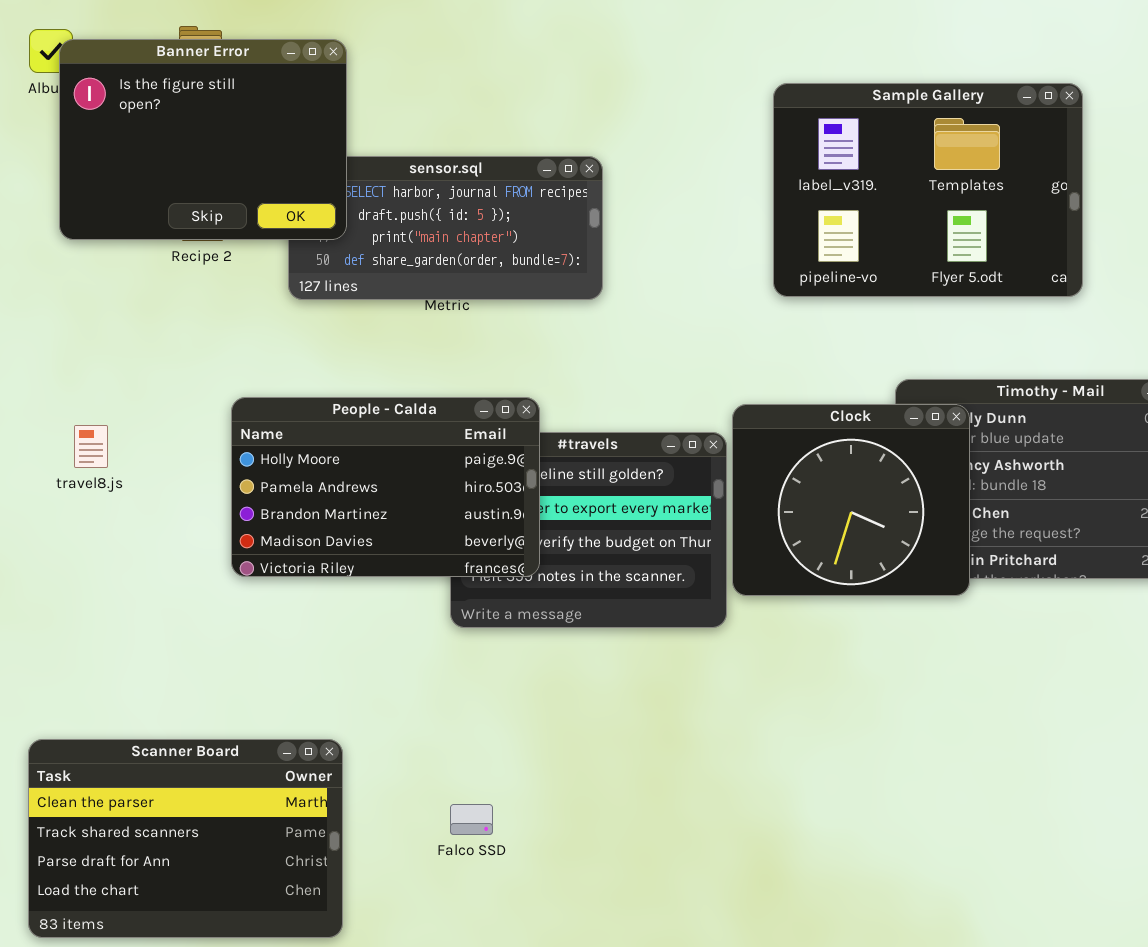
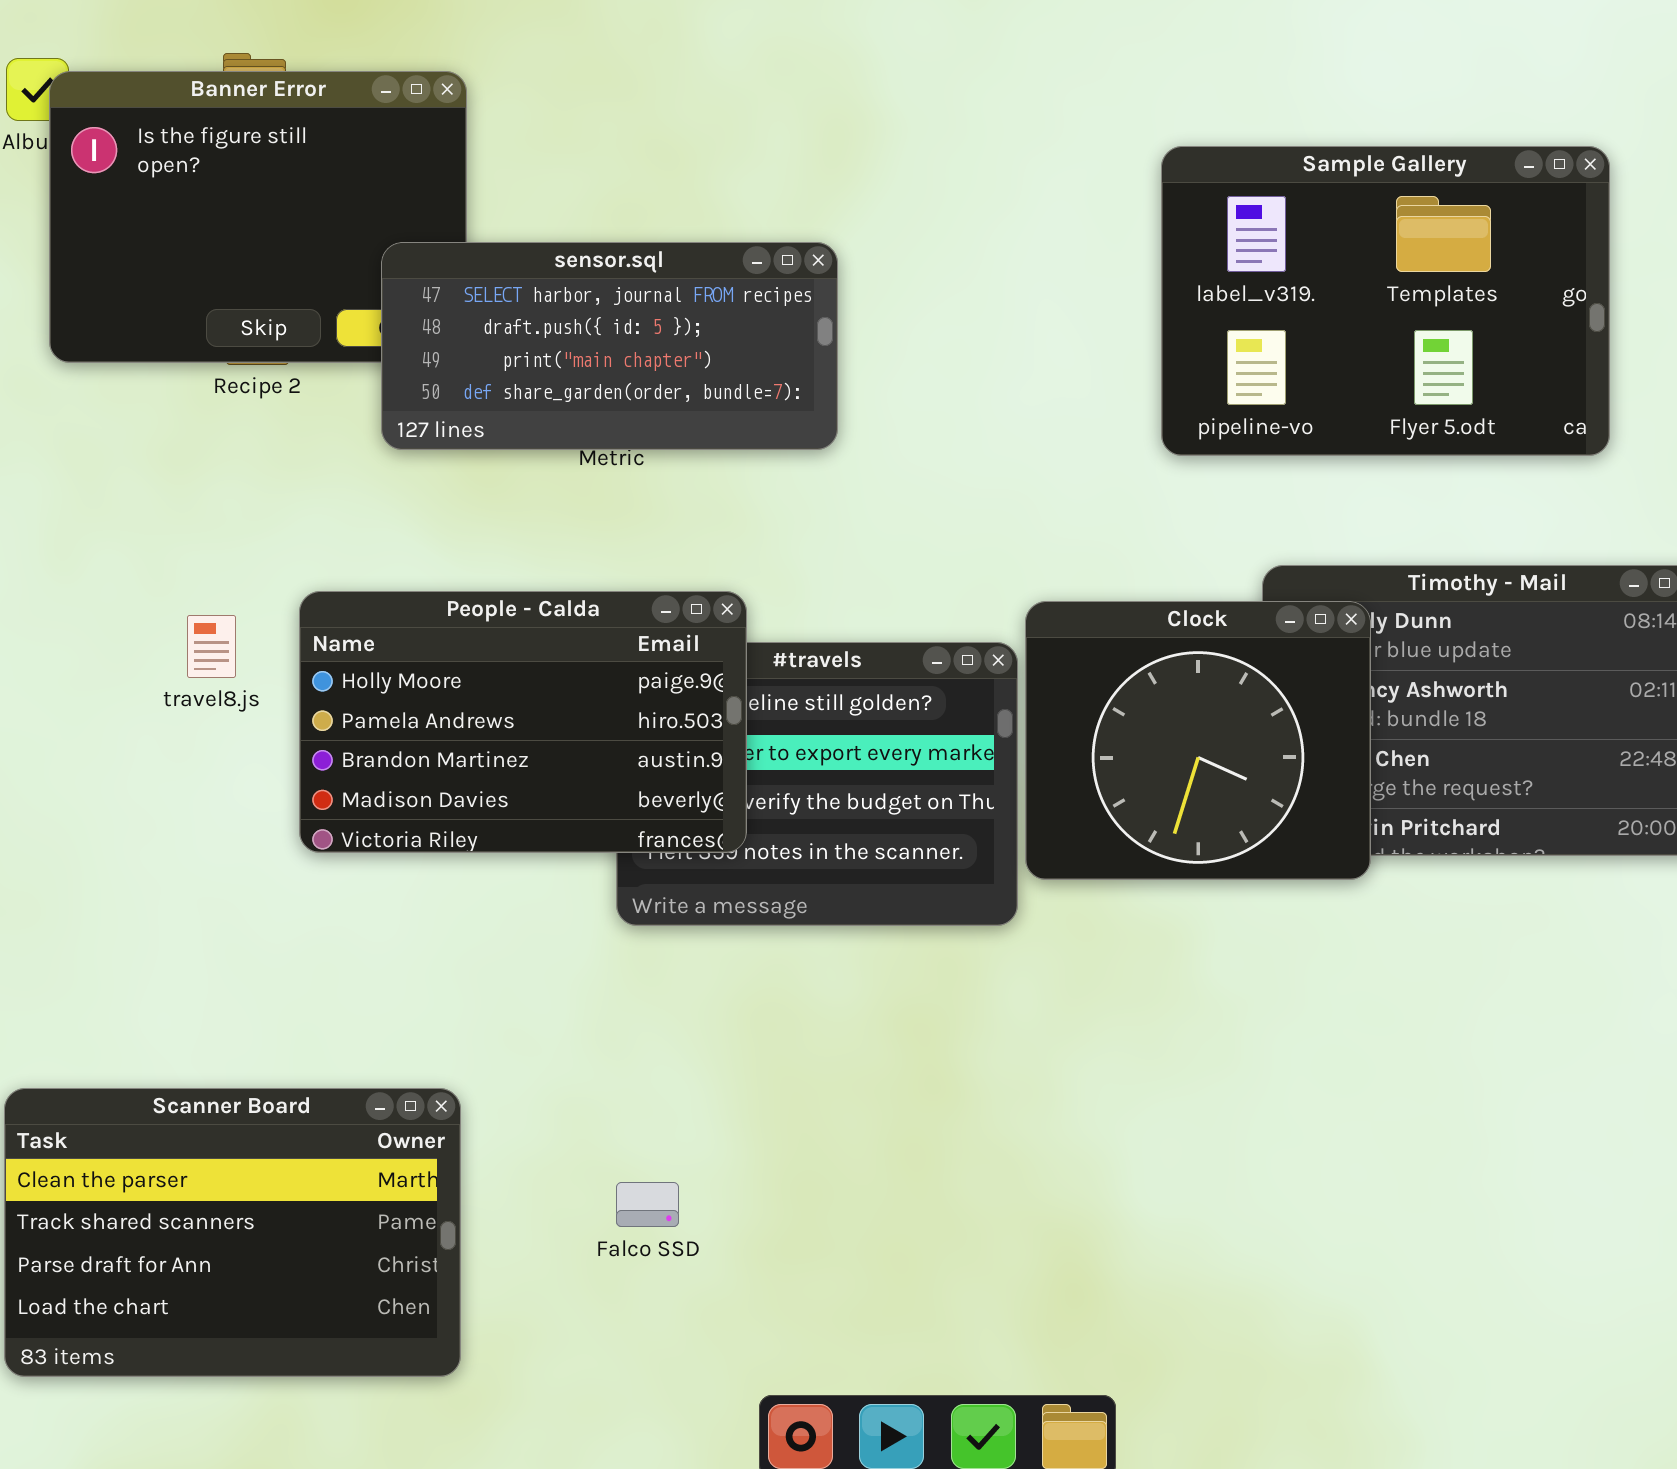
Sample Gallery: [773,83,1083,297] -> [1161,146,1610,456], moved
sensor.sql: [288,156,603,300] -> [381,242,838,450], raised
travel8.js: [74,425,108,468] -> [187,615,236,678], moved

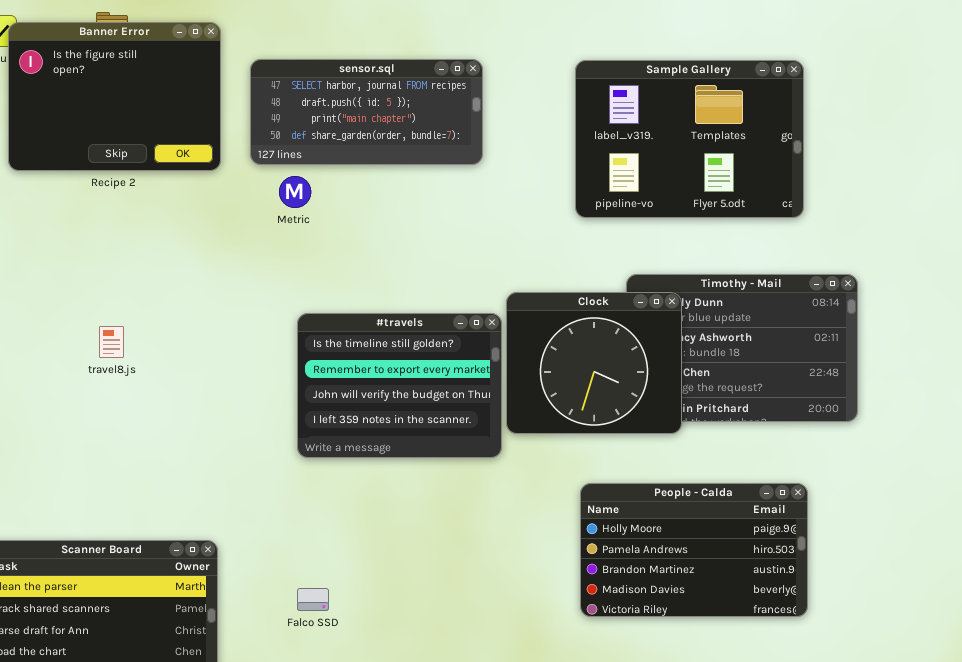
sensor.sql: [381,242,838,450] -> [250,59,483,165], moved
People - Calda: [299,591,747,853] -> [580,483,808,617], moved
travel8.js: [187,615,236,678] -> [99,326,124,358], moved

